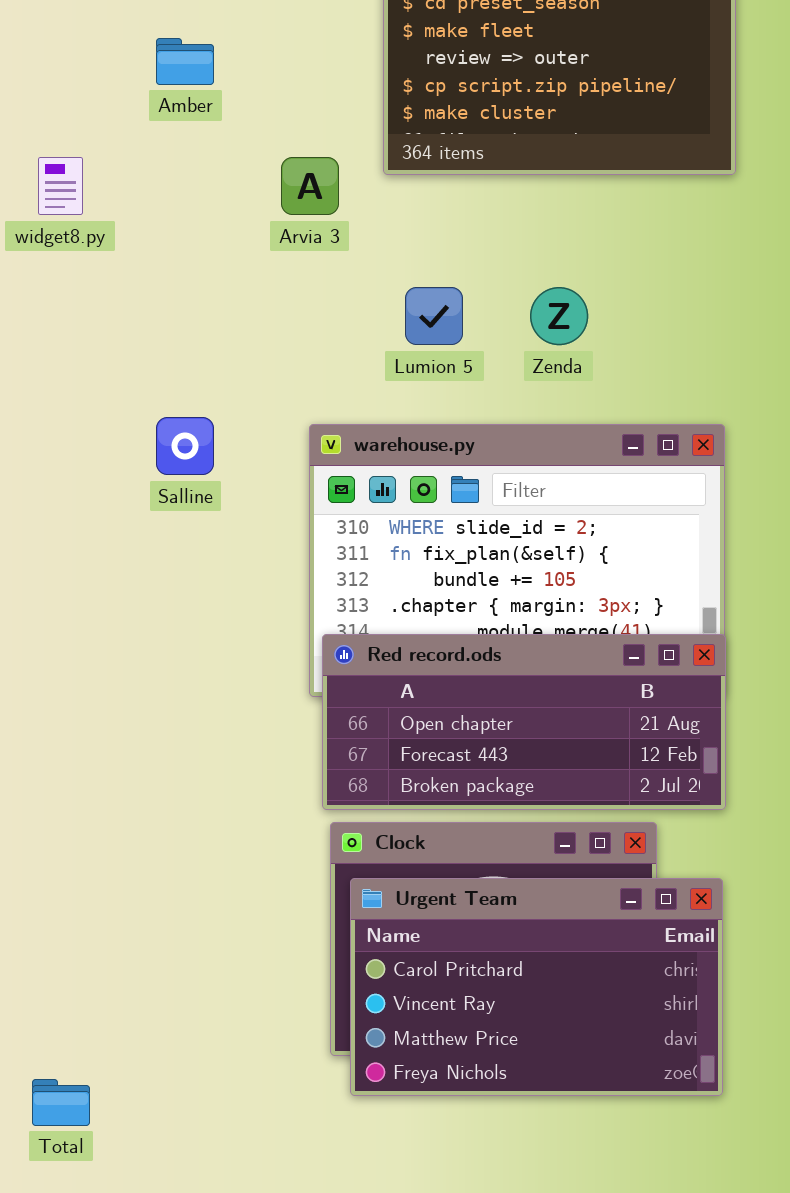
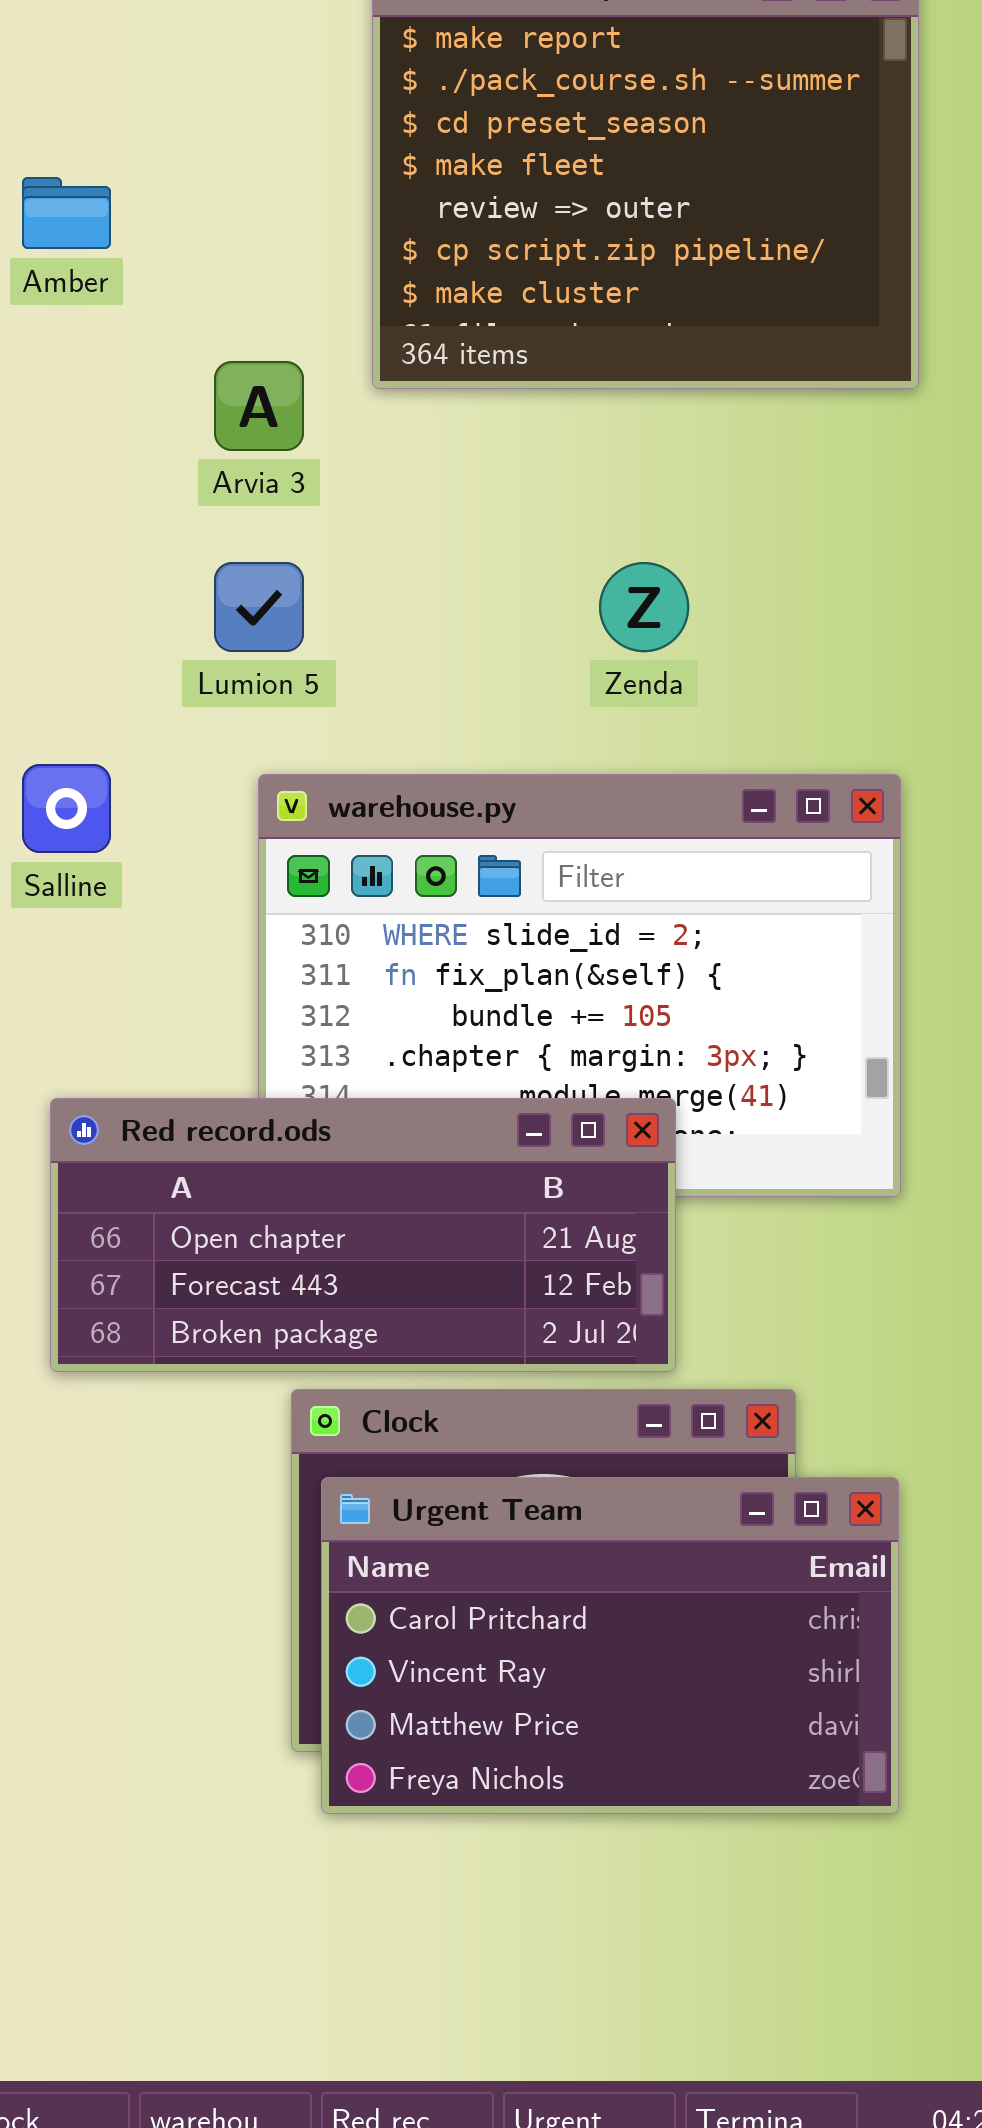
Lumion 5: [405,287,463,345] -> [214,562,304,652], moved
Red record.ods: [322,634,726,810] -> [50,1098,676,1372], moved

